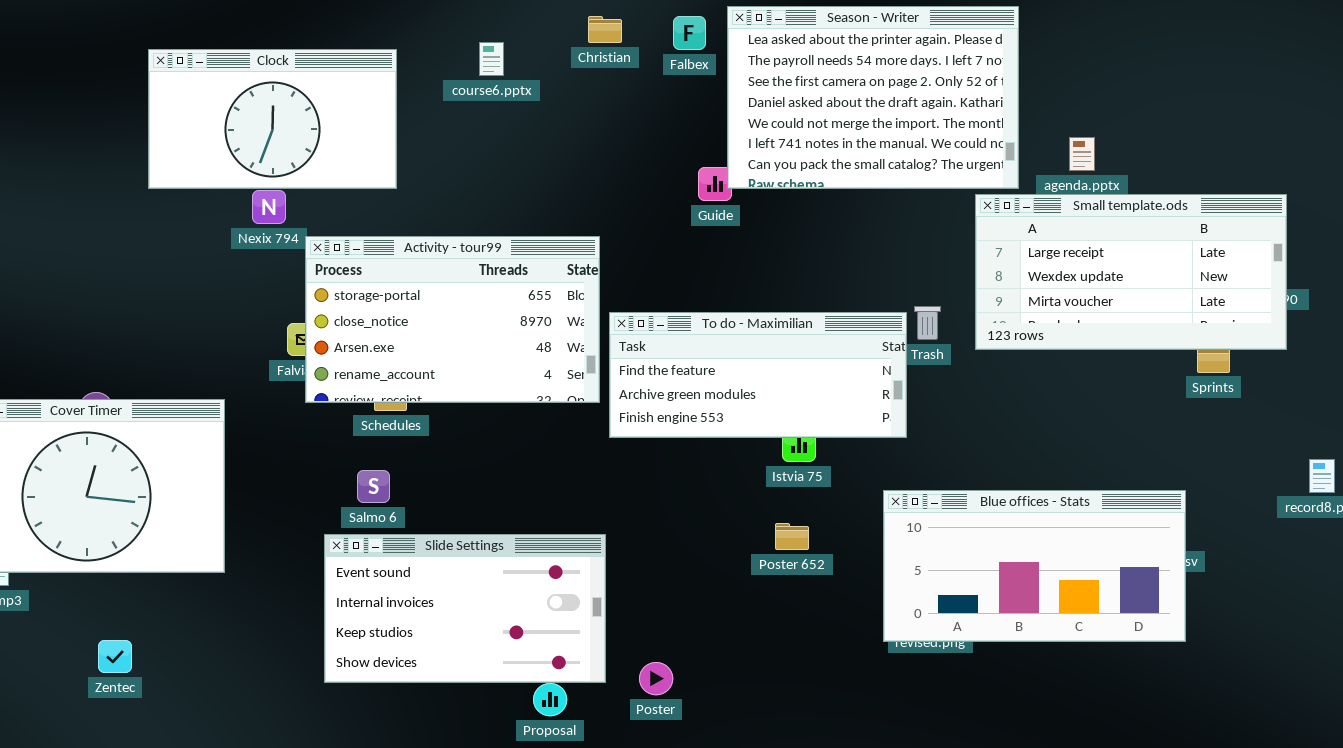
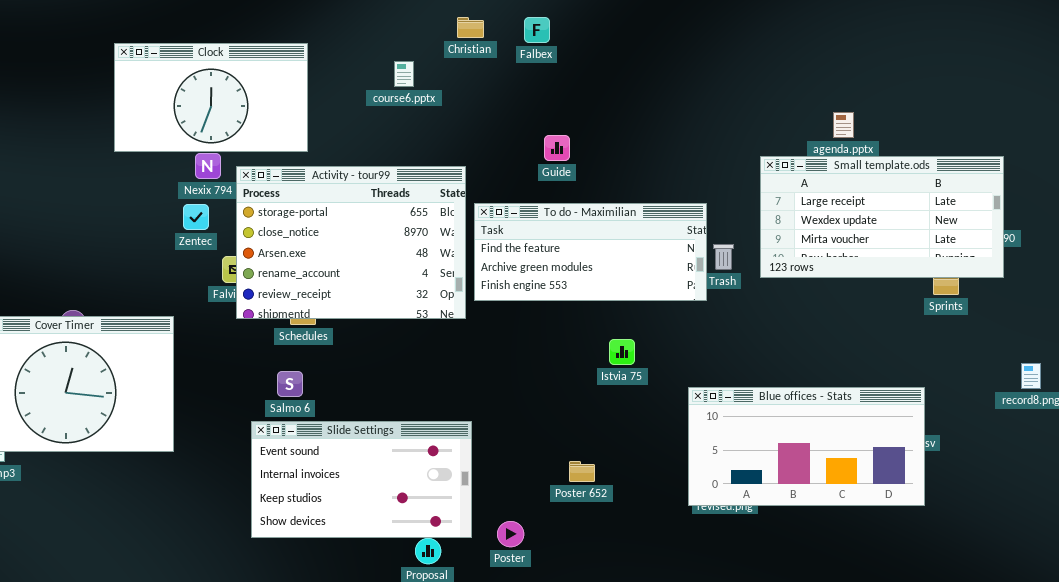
Season - Writer: [727,6,1019,189] -> none, closed
course6.pptx: [479,42,504,76] -> [394,61,414,87], moved
Activity - tour99: [305,236,600,403] -> [236,166,466,319], resized
To do - Maximilian: [609,312,907,438] -> [474,203,707,301], moved
Poster 652: [775,523,809,550] -> [569,461,595,482], moved
Zentec: [98,640,132,673] -> [183,204,209,230], moved

